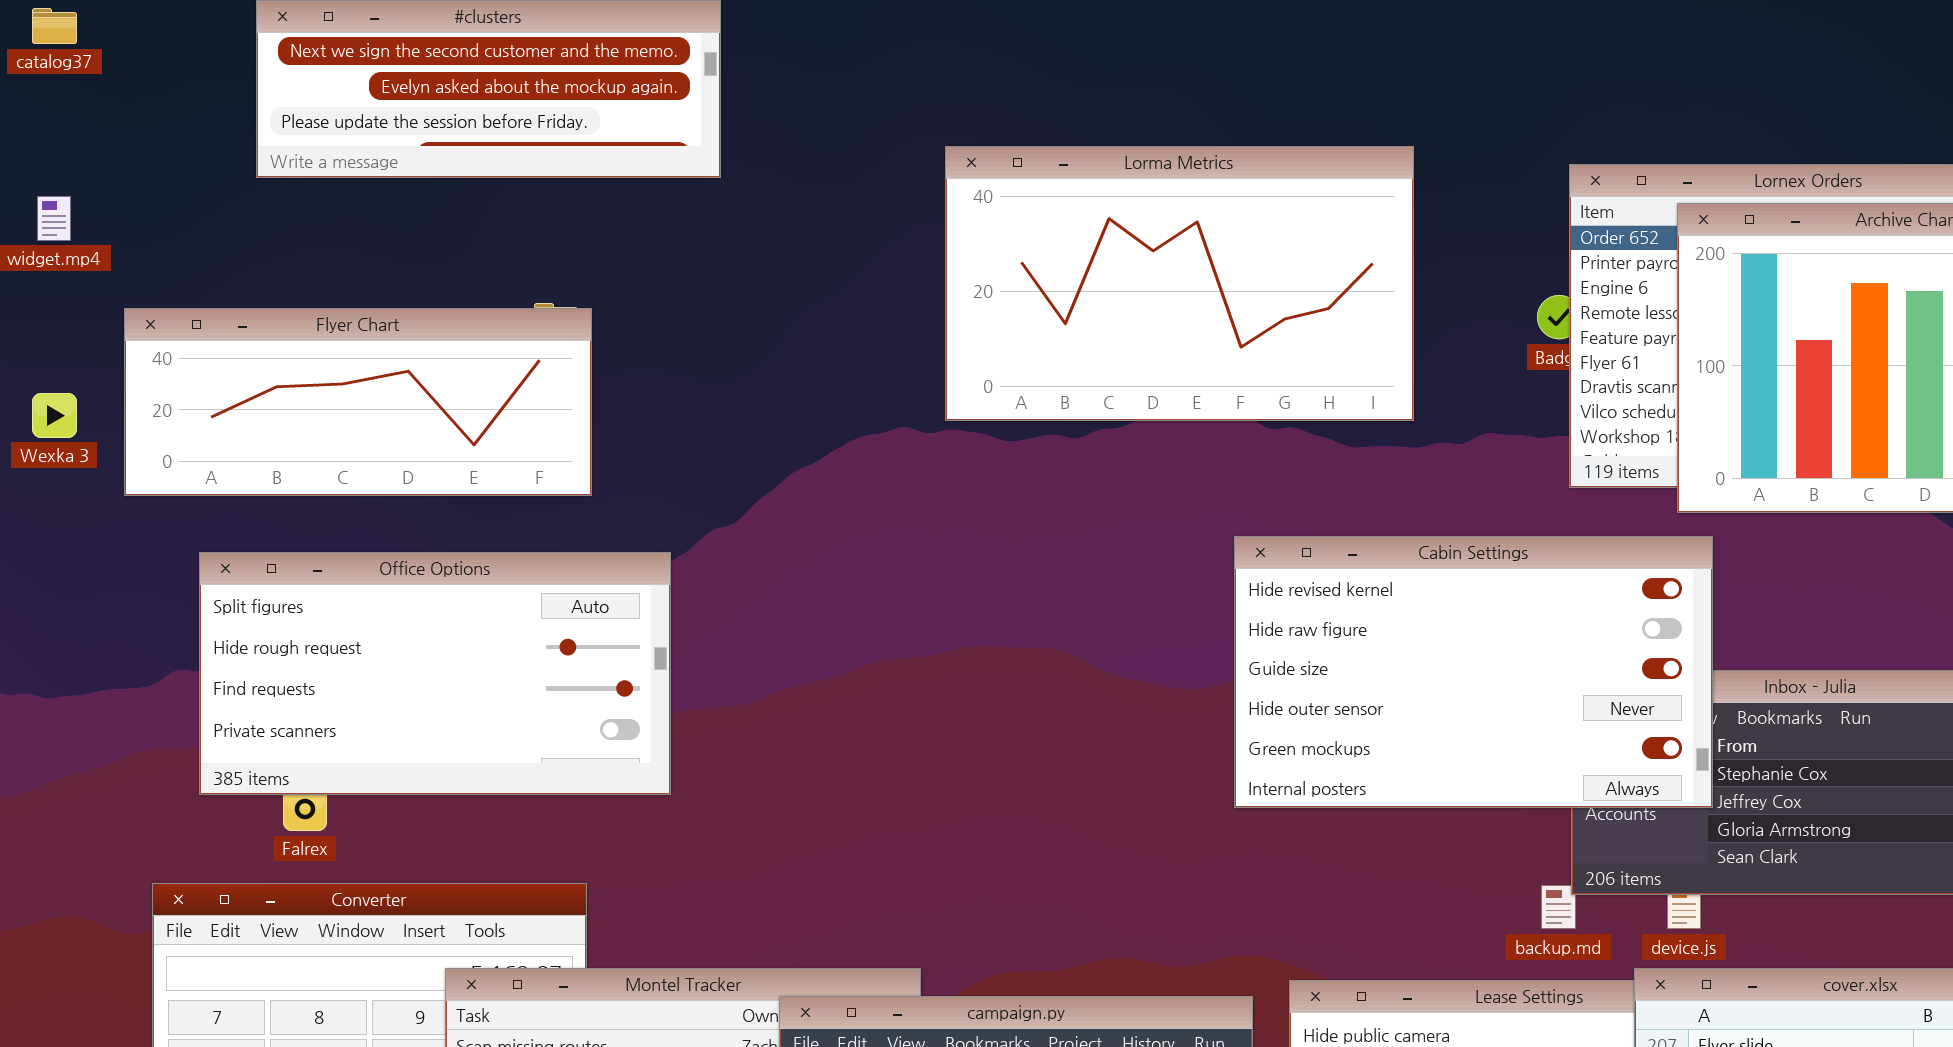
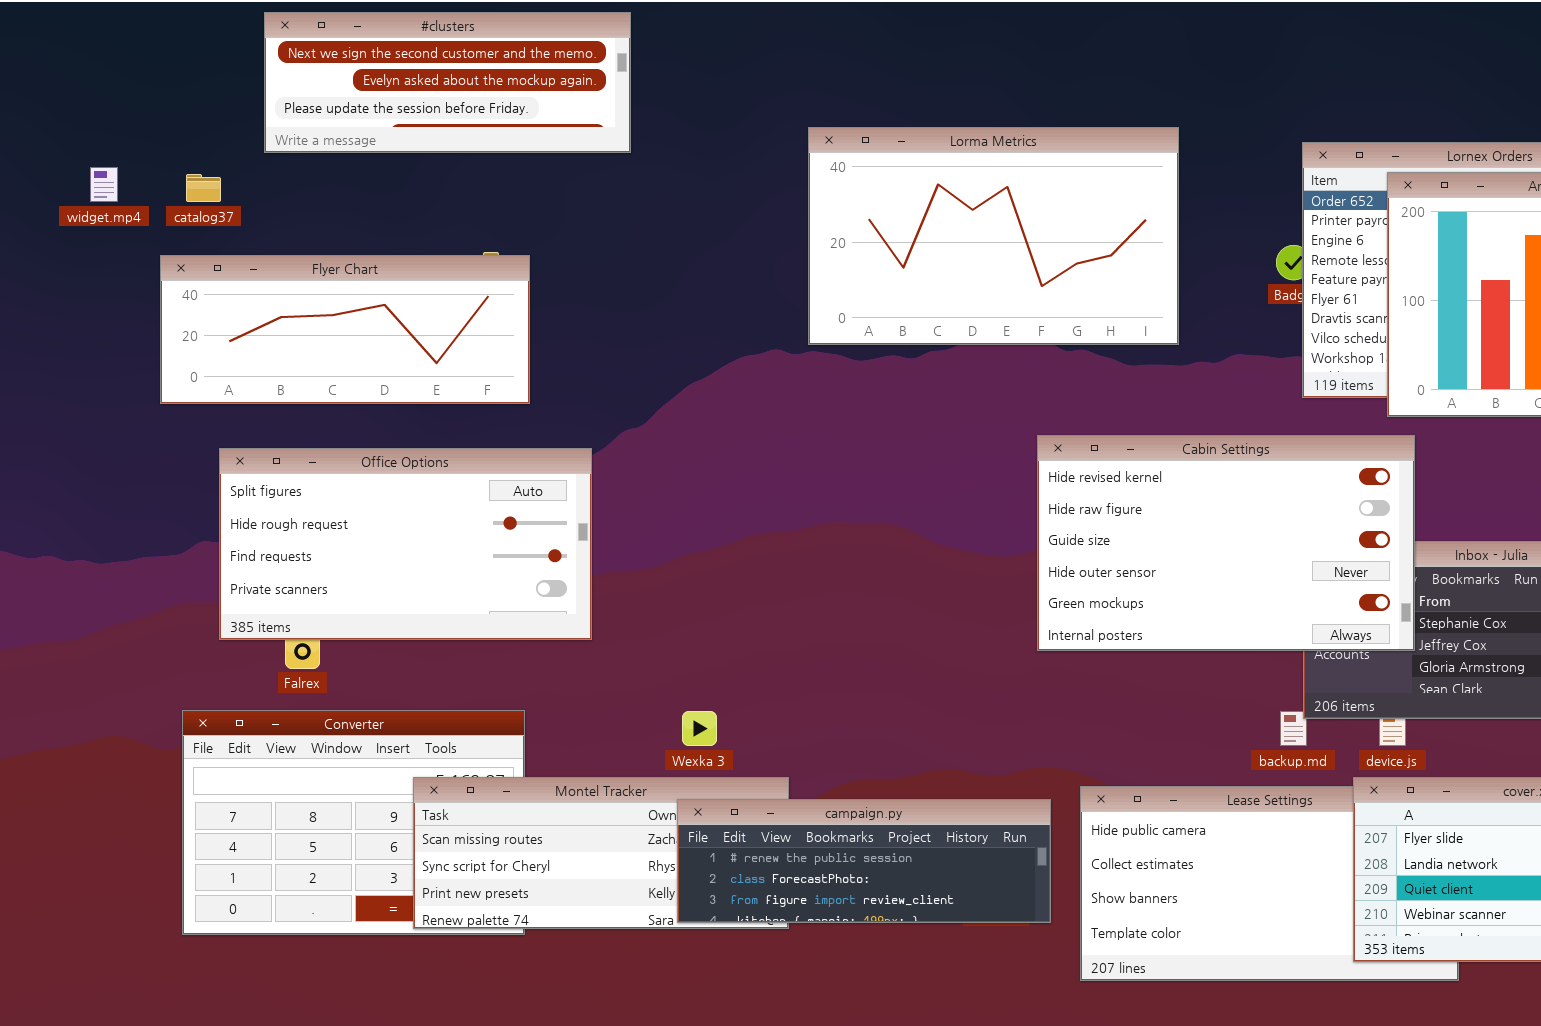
catalog37: [32,8,77,44] -> [186,174,221,202], moved
Wexka 3: [32,393,77,438] -> [682,711,717,746], moved

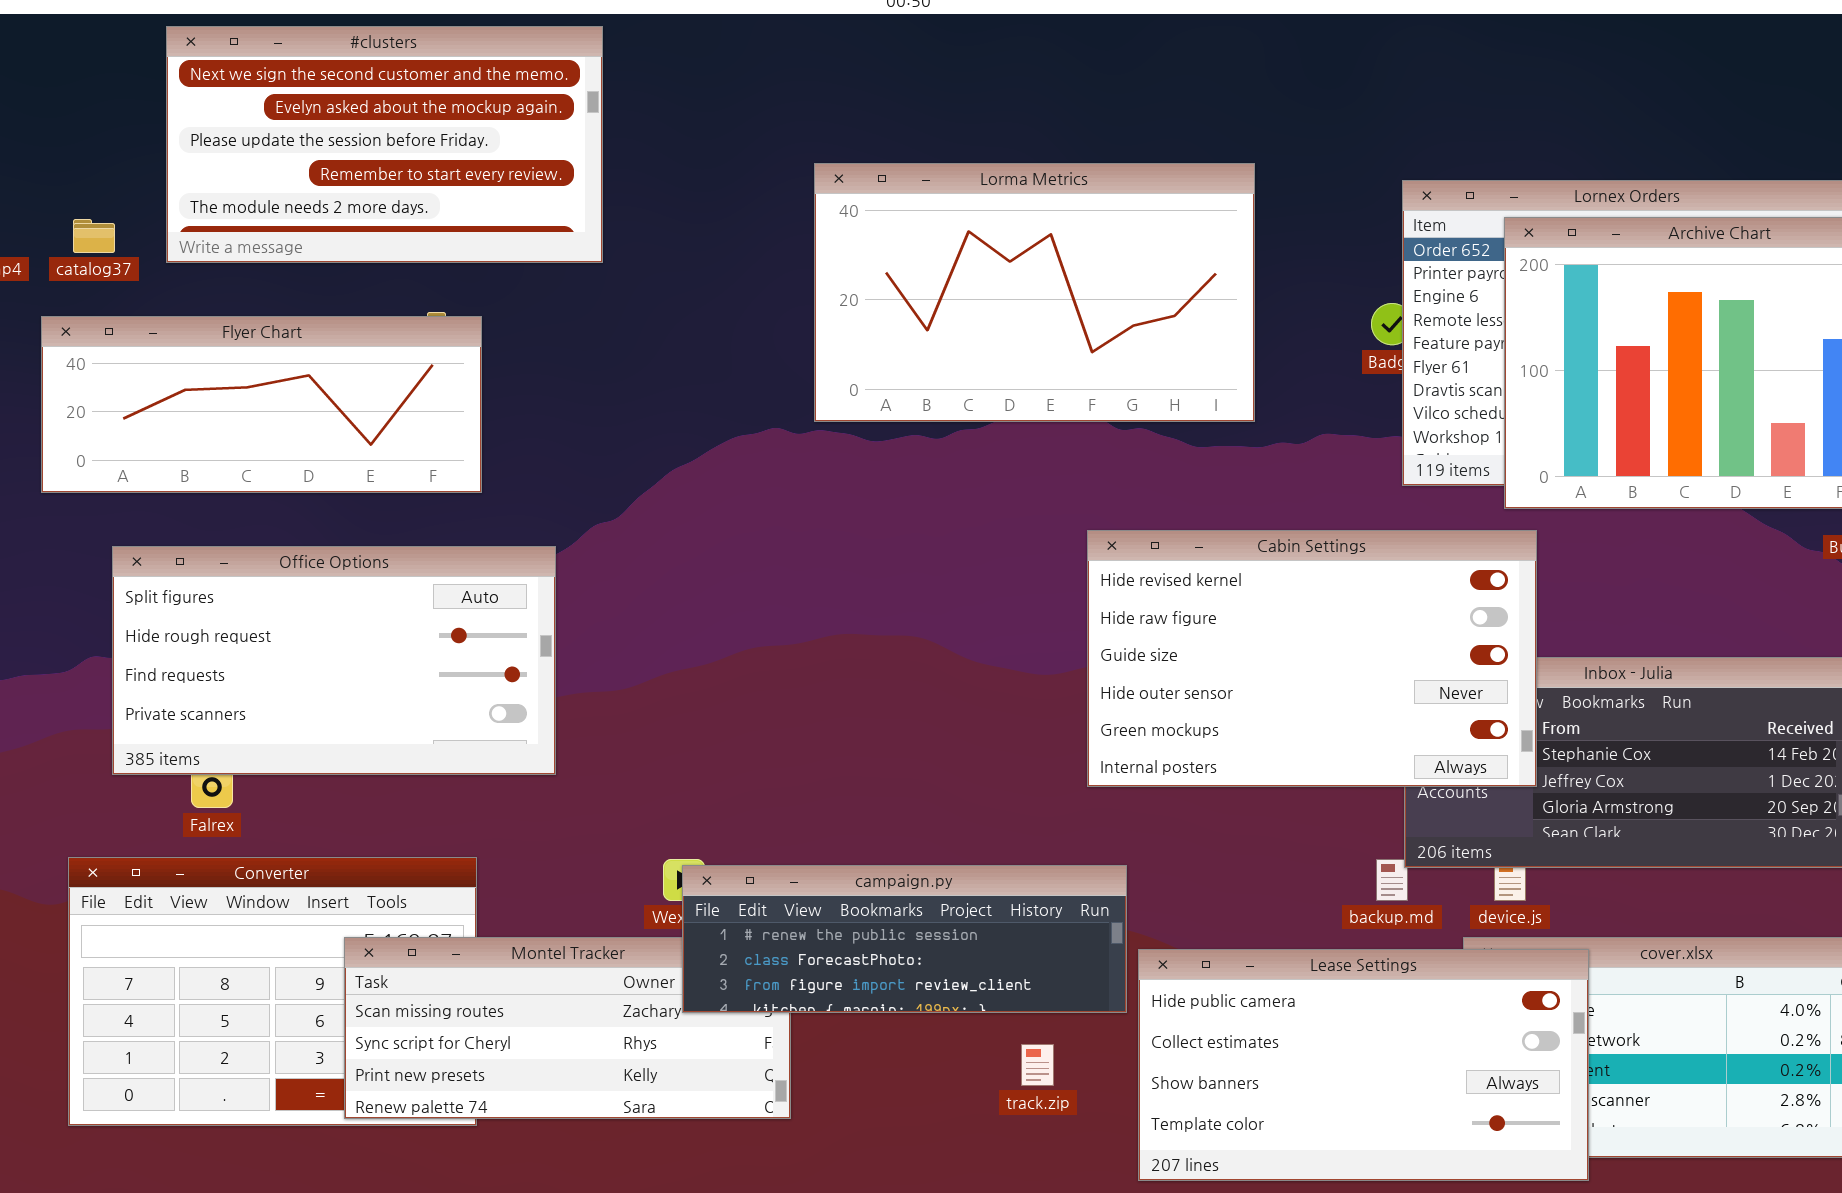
#clusters: [264,12,631,153] -> [166,26,603,263], resized
Lease Settings: [1080,786,1459,981] -> [1138,949,1589,1181], raised
campaign.py: [677,799,1051,923] -> [682,865,1127,1013], moved

